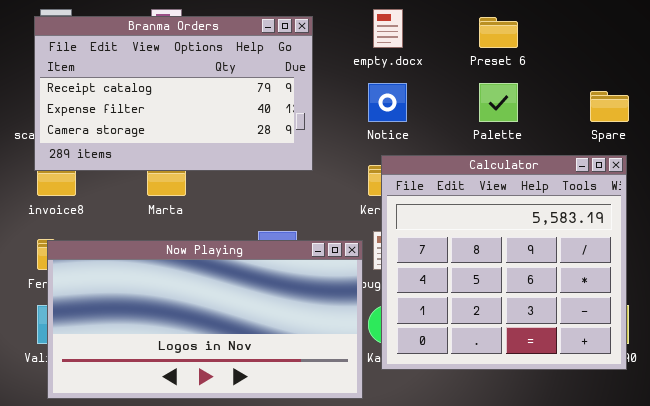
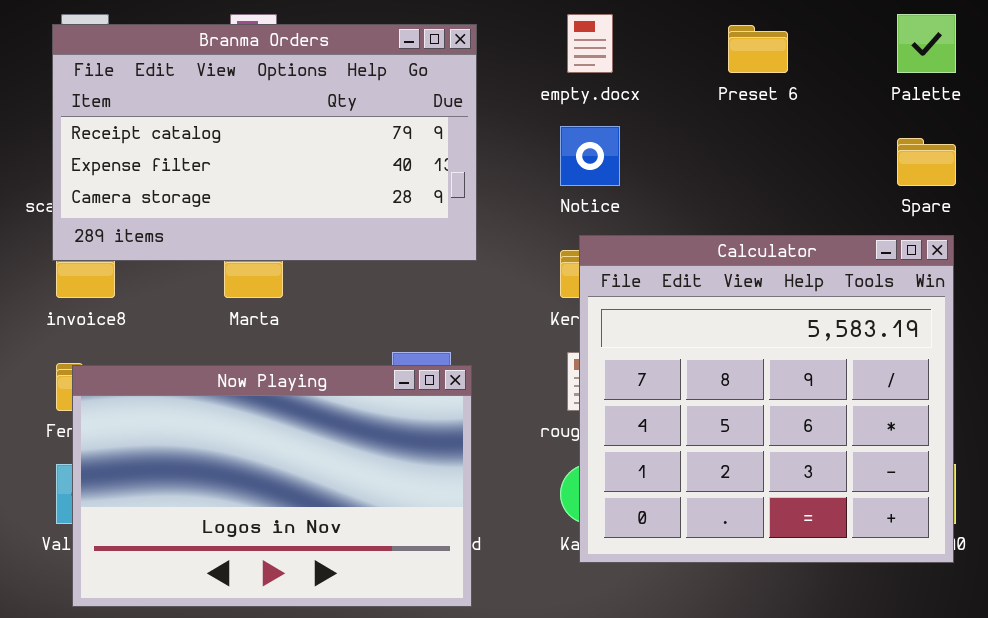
Palette: [479,83,518,122] -> [897,14,956,73], moved
Now Playing: [47,240,363,399] -> [72,365,472,607], resized

